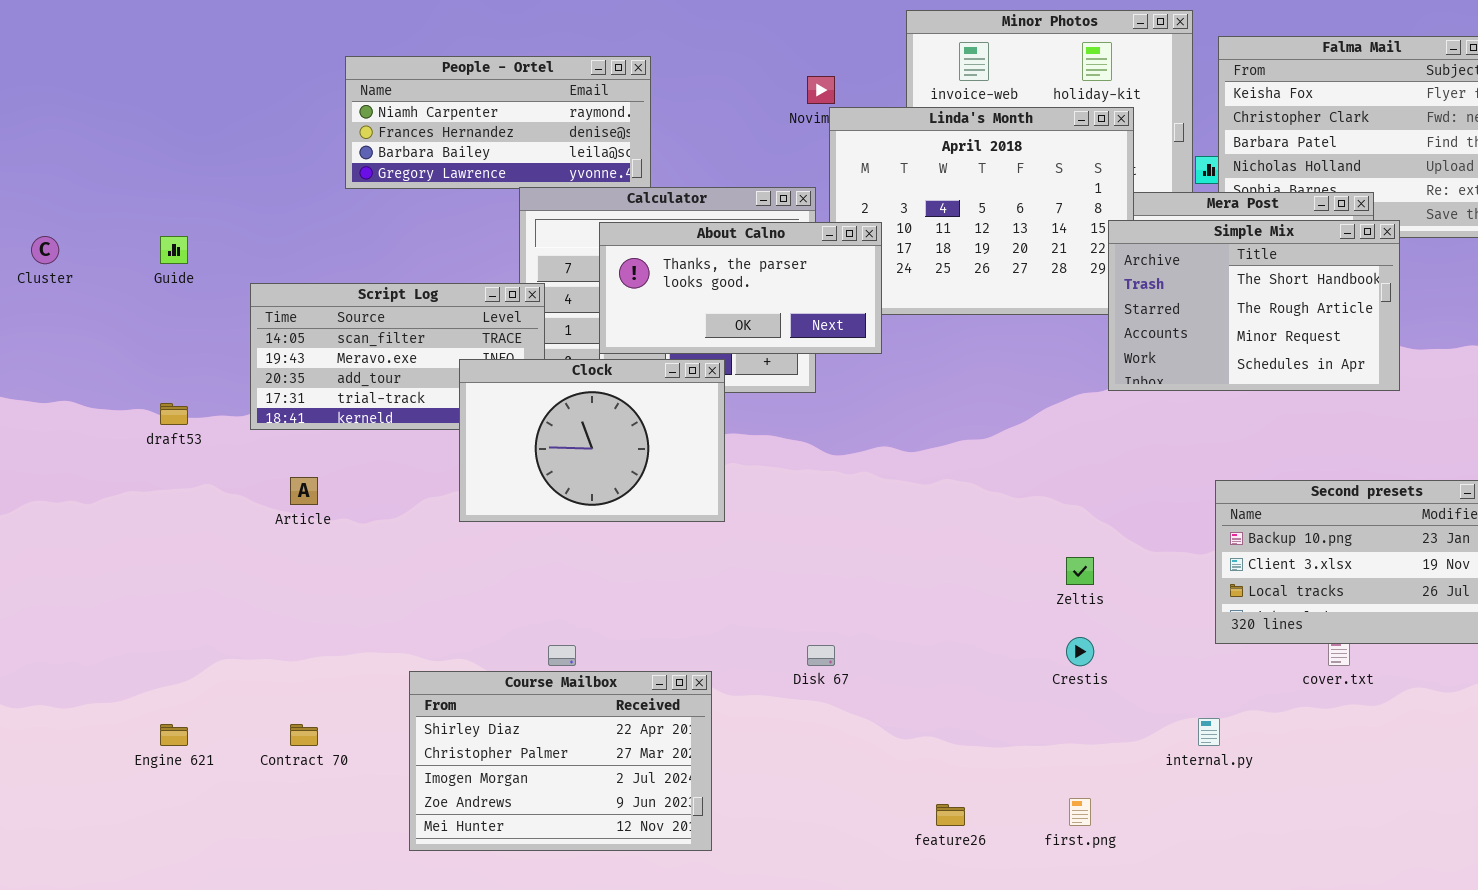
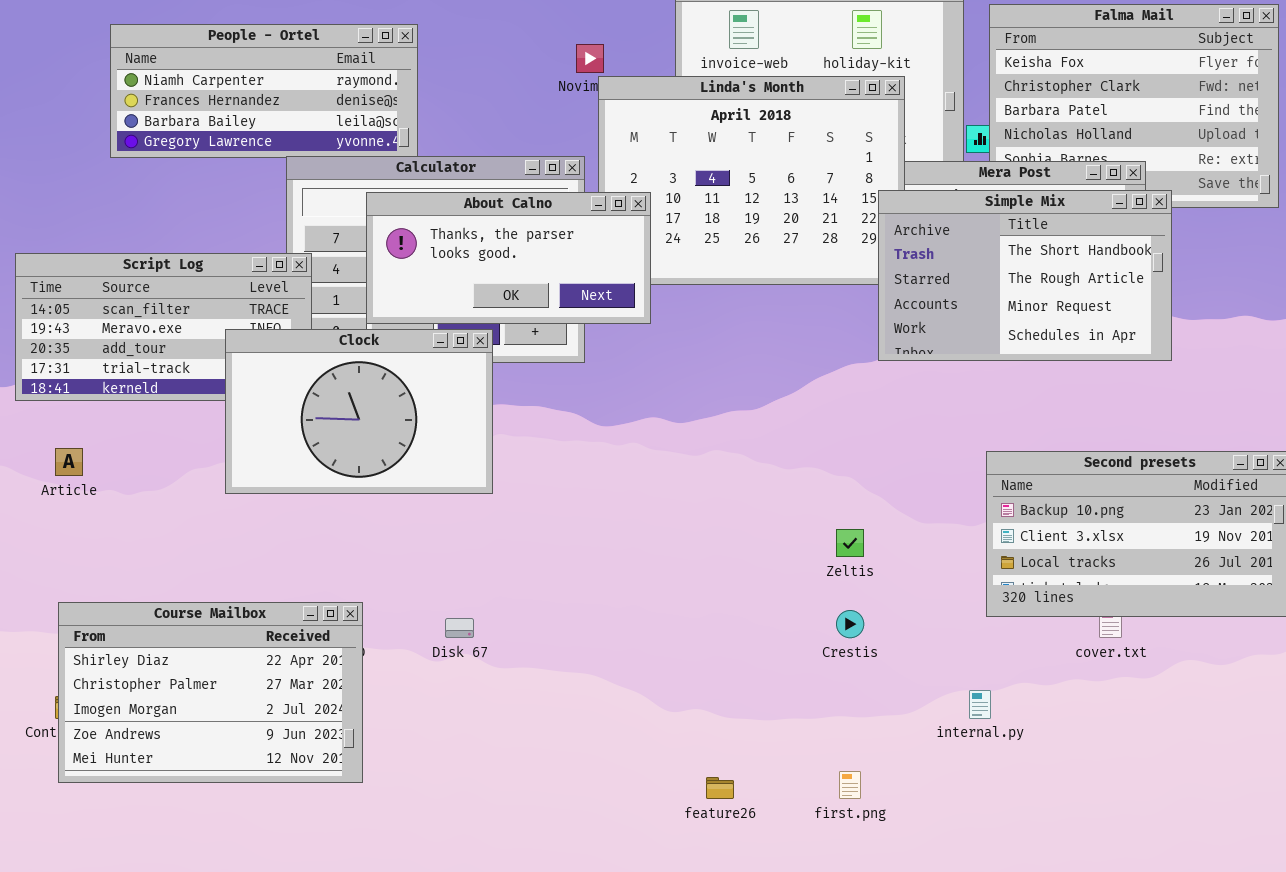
Disk 67: [807,645,835,666] -> [445,618,474,638], moved
Course Mailbox: [409,671,712,851] -> [58,602,363,783], moved

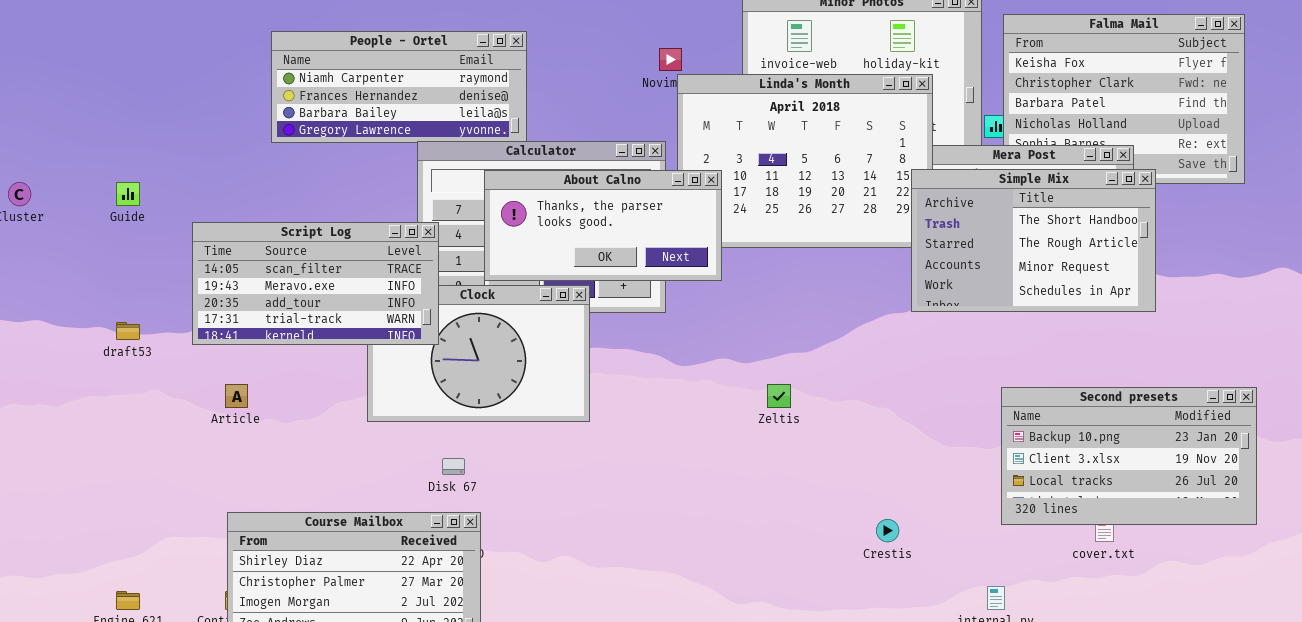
Script Log: [15,253,312,401] -> [192,222,439,345], raised
Zeltis: [836,529,864,557] -> [767,384,791,408], moved
Disk 67: [445,618,474,638] -> [442,458,465,475], moved

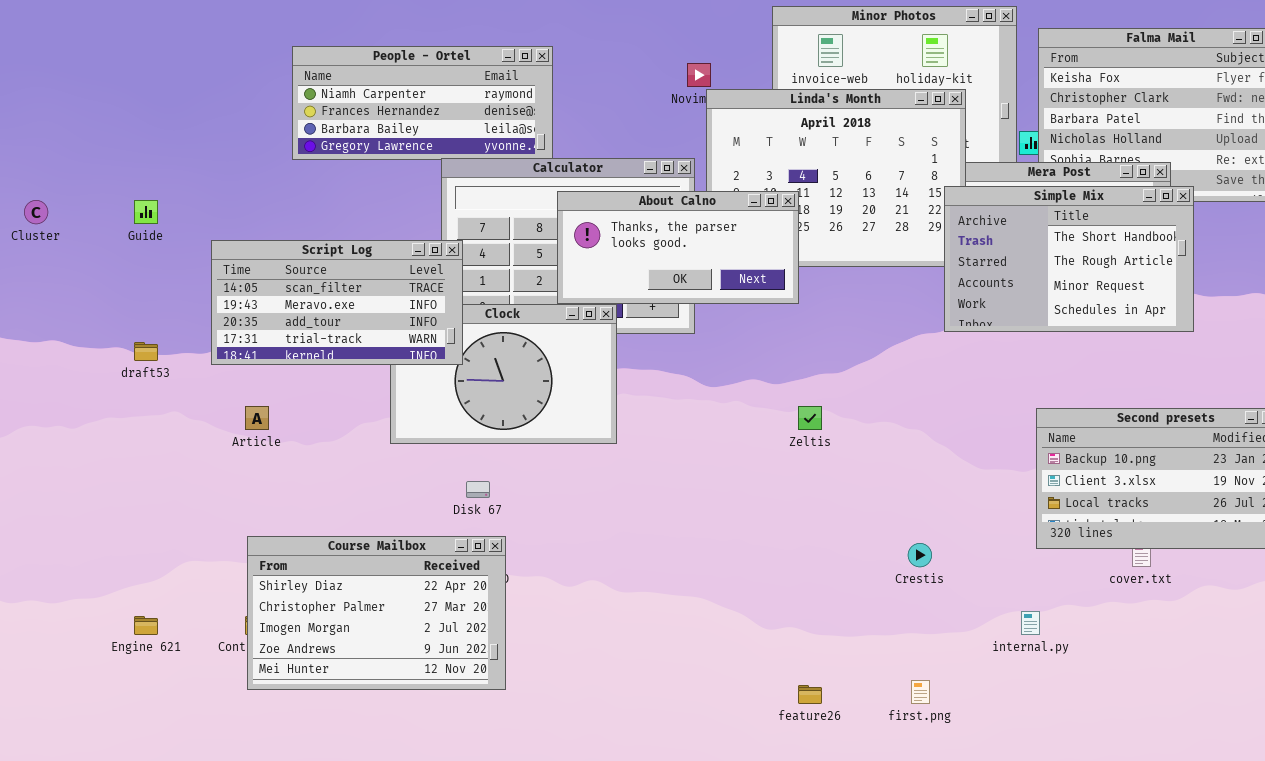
About Calno: [484,170,722,281] -> [557,191,799,304], moved

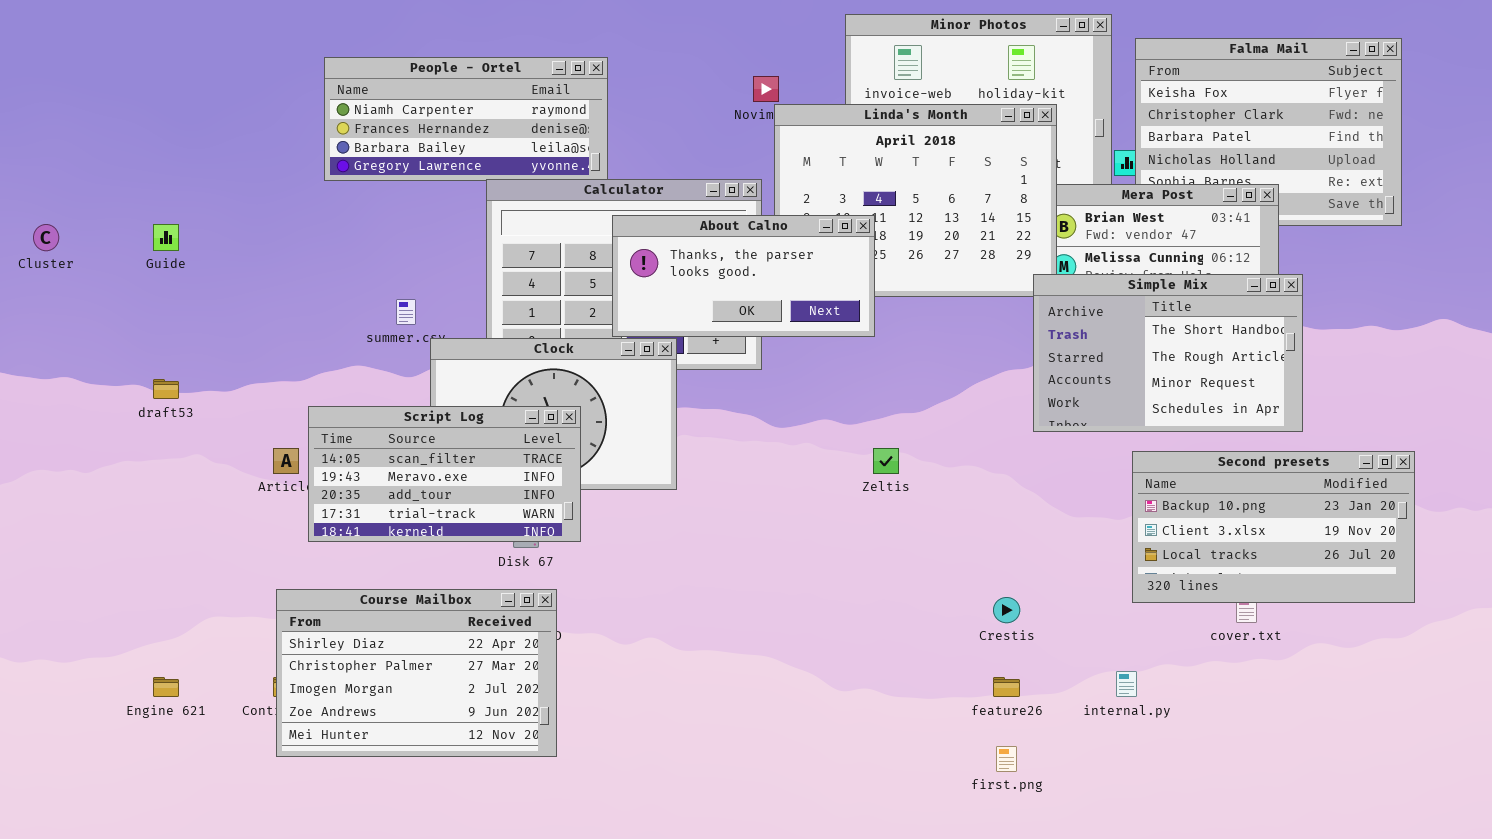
Simple Mix: [944,186,1194,332] -> [1033,274,1303,432], moved
Script Log: [211,240,463,365] -> [308,406,581,542], moved
feature26: [798,685,822,704] -> [993,677,1020,697], moved

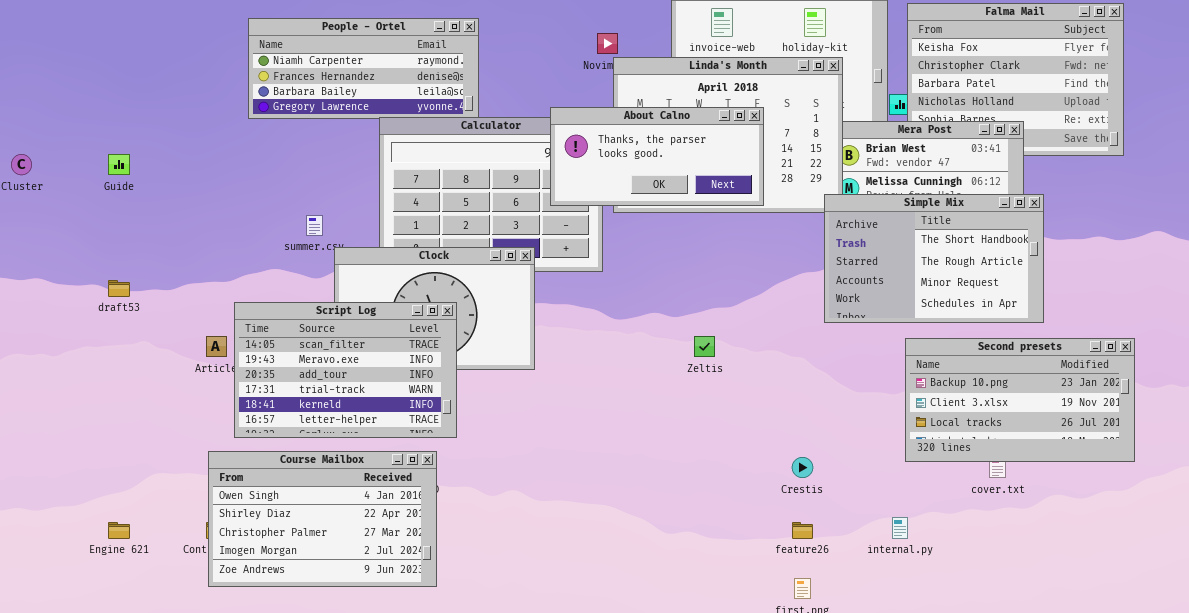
About Calno: [612,215,875,337] -> [550,107,764,206], moved
Script Log: [308,406,581,542] -> [234,302,457,438], resized
Course Mailbox: [276,589,557,757] -> [208,451,437,587], scrolled up 1 row

